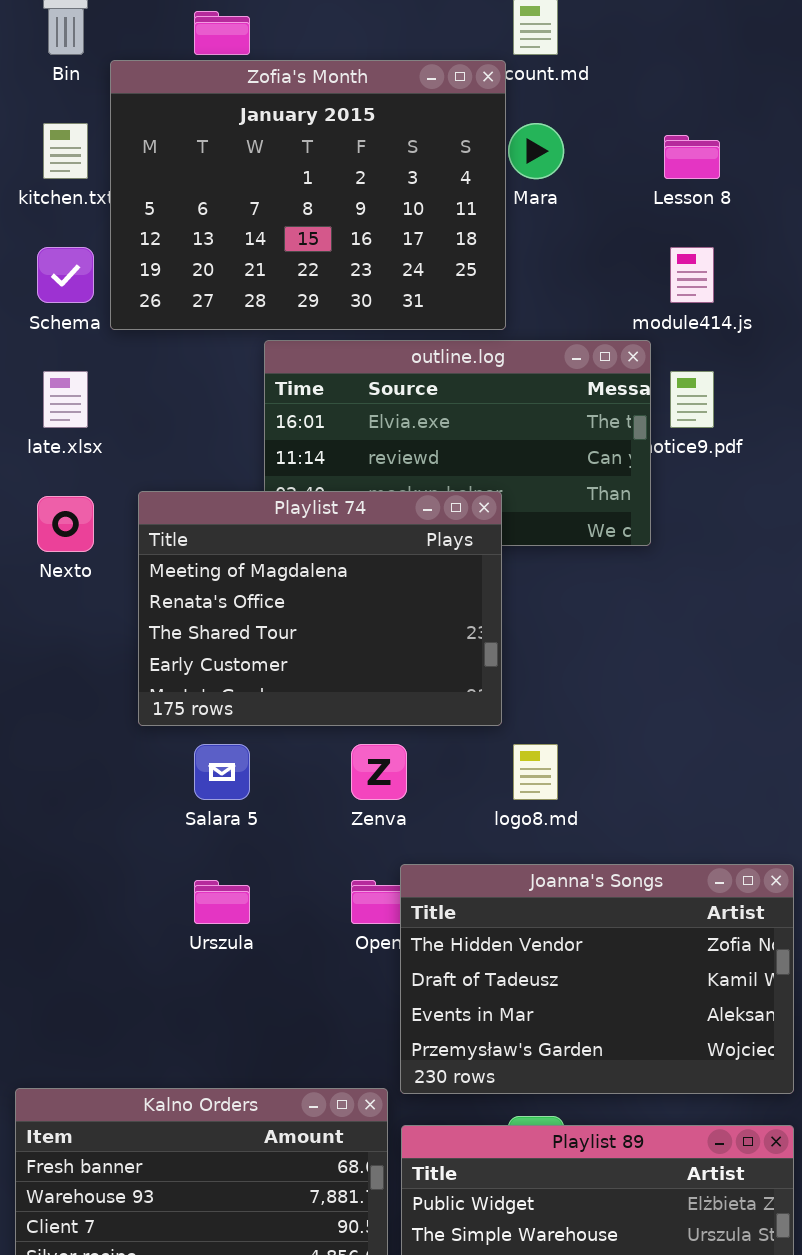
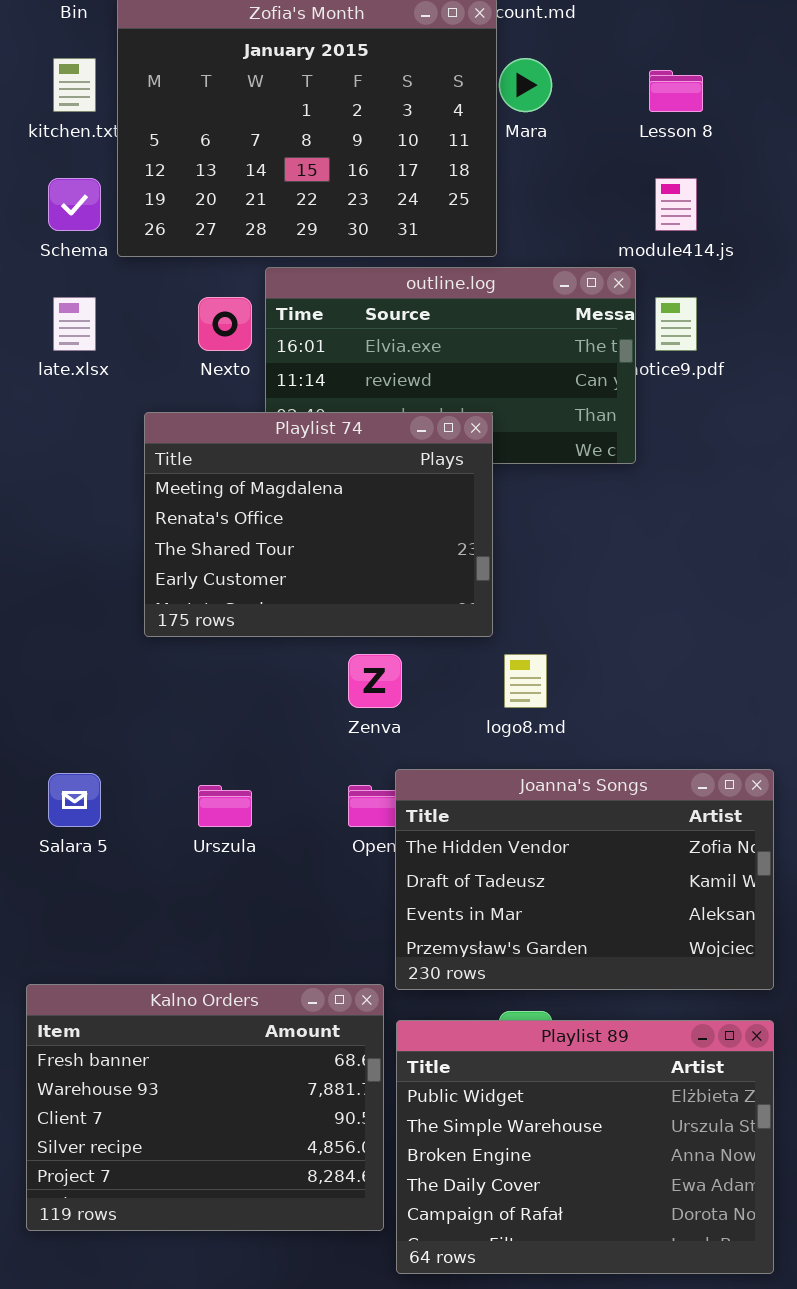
Nexto: [37,496,94,552] -> [198,297,252,351], moved
Salara 5: [194,744,250,800] -> [48,773,101,827], moved

